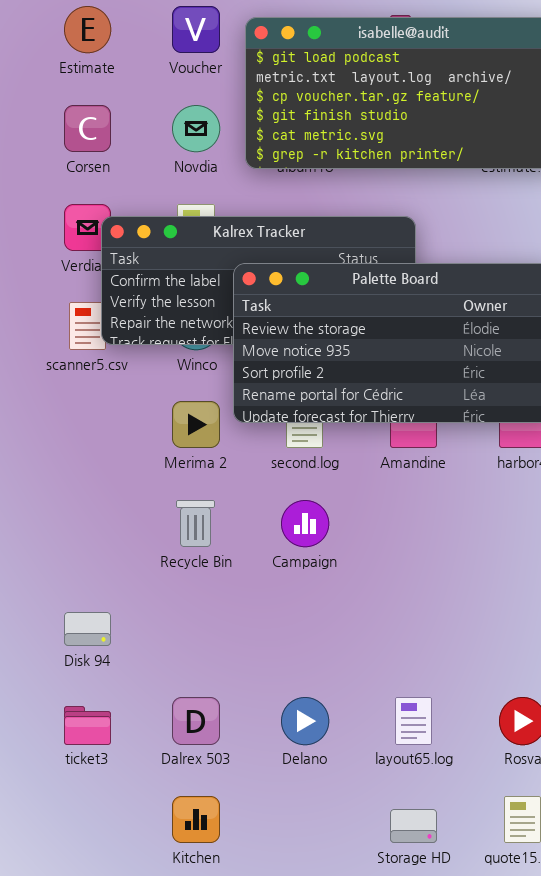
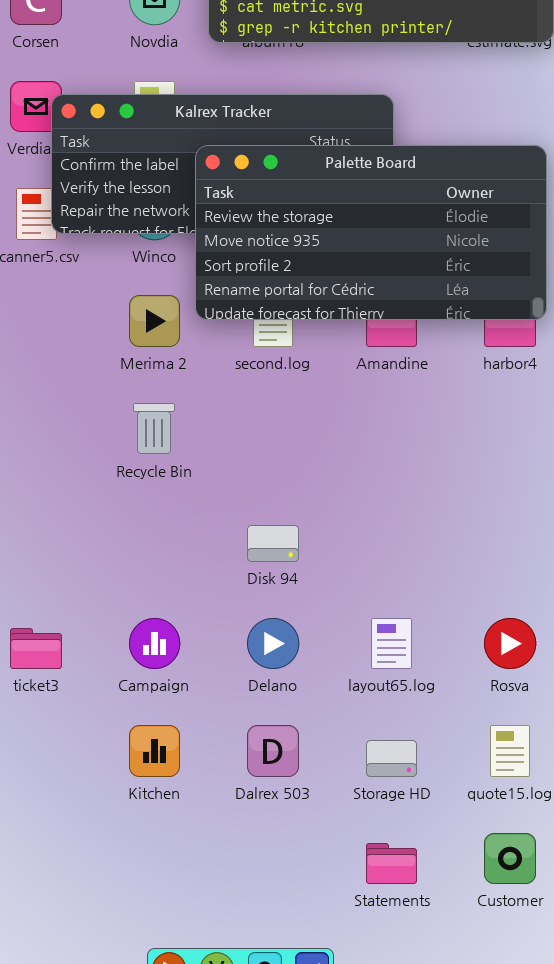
Campaign: [281,500,329,547] -> [129,618,180,669], moved
Disk 94: [64,612,111,646] -> [247,525,299,562], moved
Dalrex 503: [172,697,220,745] -> [247,725,299,777], moved

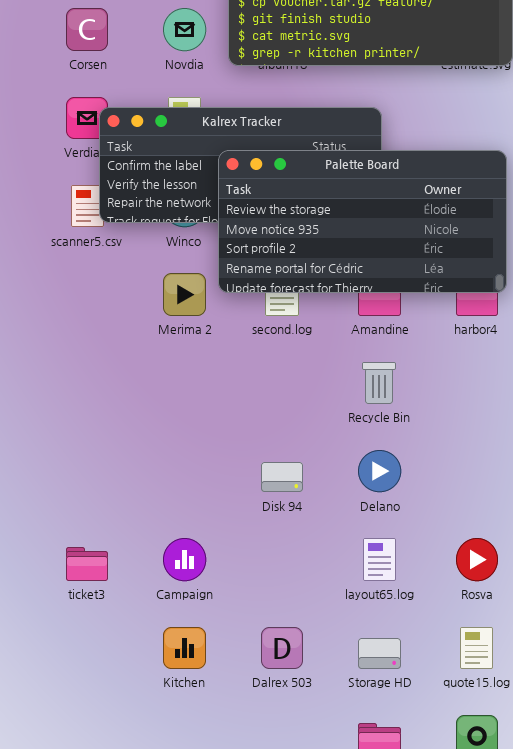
Recycle Bin: [133,403,175,454] -> [362,362,396,404], moved
Delano: [247,618,299,669] -> [358,450,401,492], moved

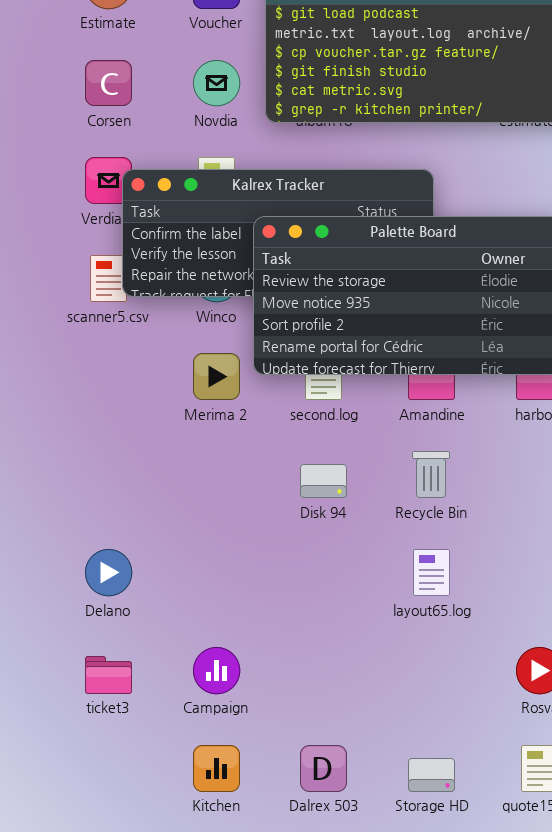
Delano: [358,450,401,492] -> [85,549,132,596], moved
Disk 94: [261,462,303,492] -> [300,464,347,498], moved
layout65.log: [363,538,396,581] -> [413,549,450,596], moved

